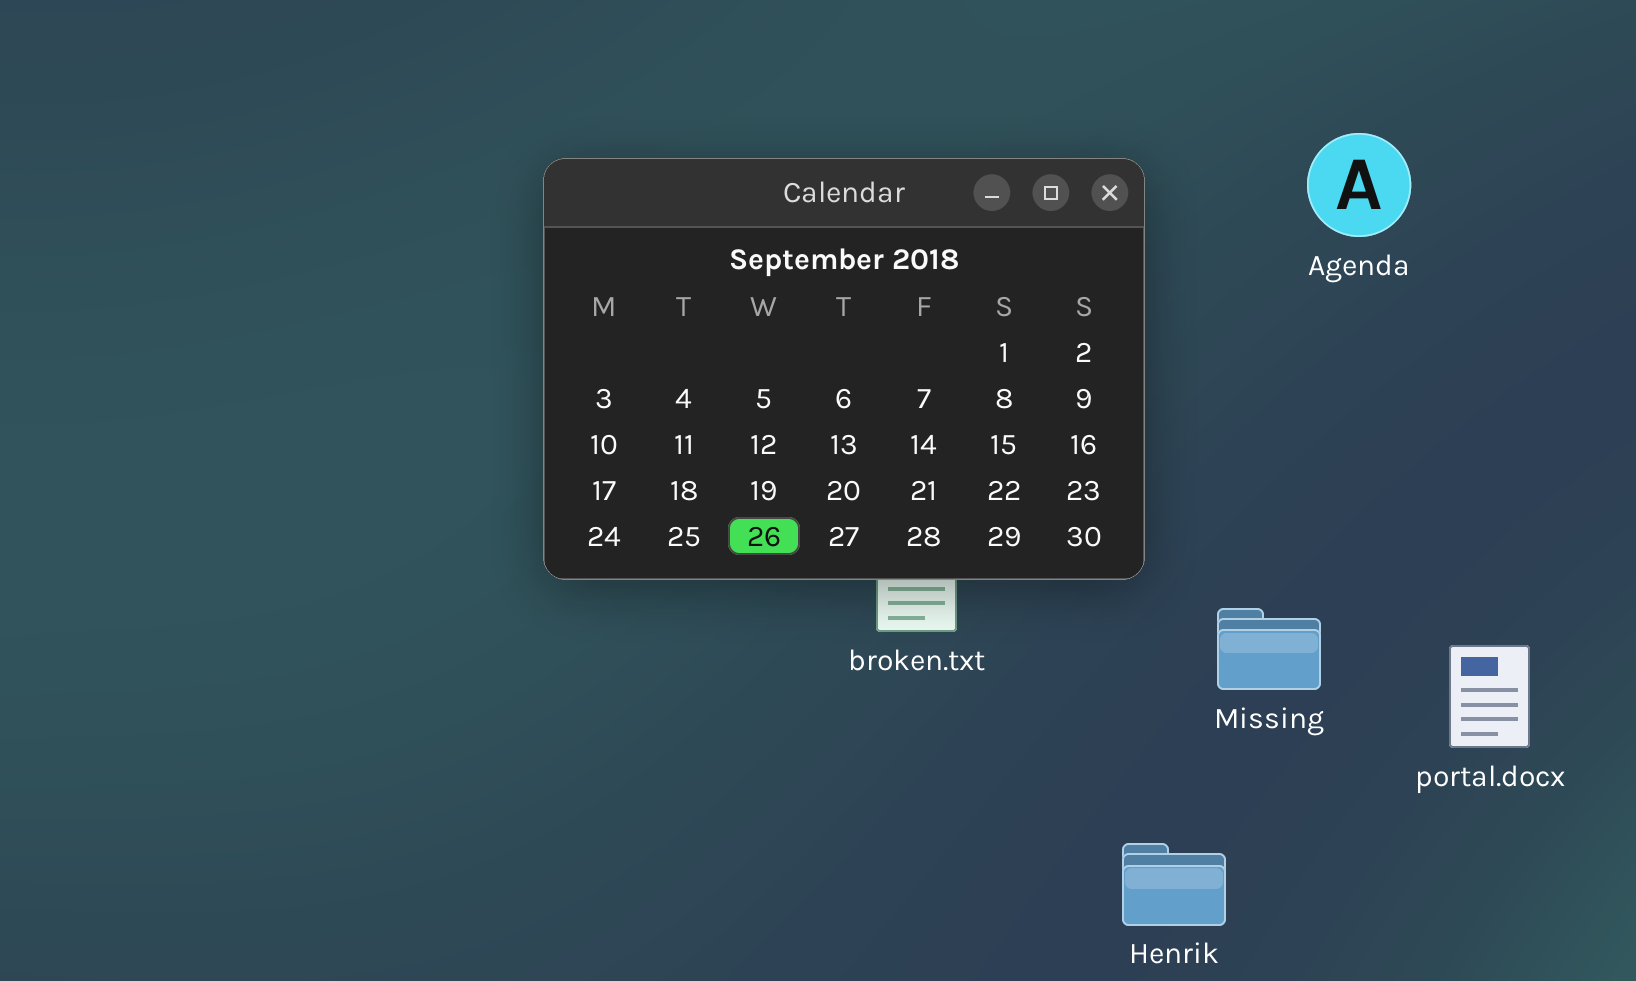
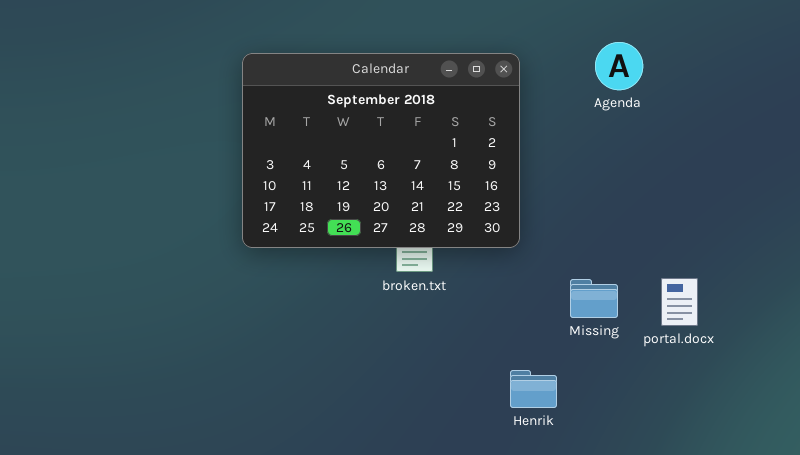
Missing: [1217,608,1321,690] -> [570,279,618,318], moved

